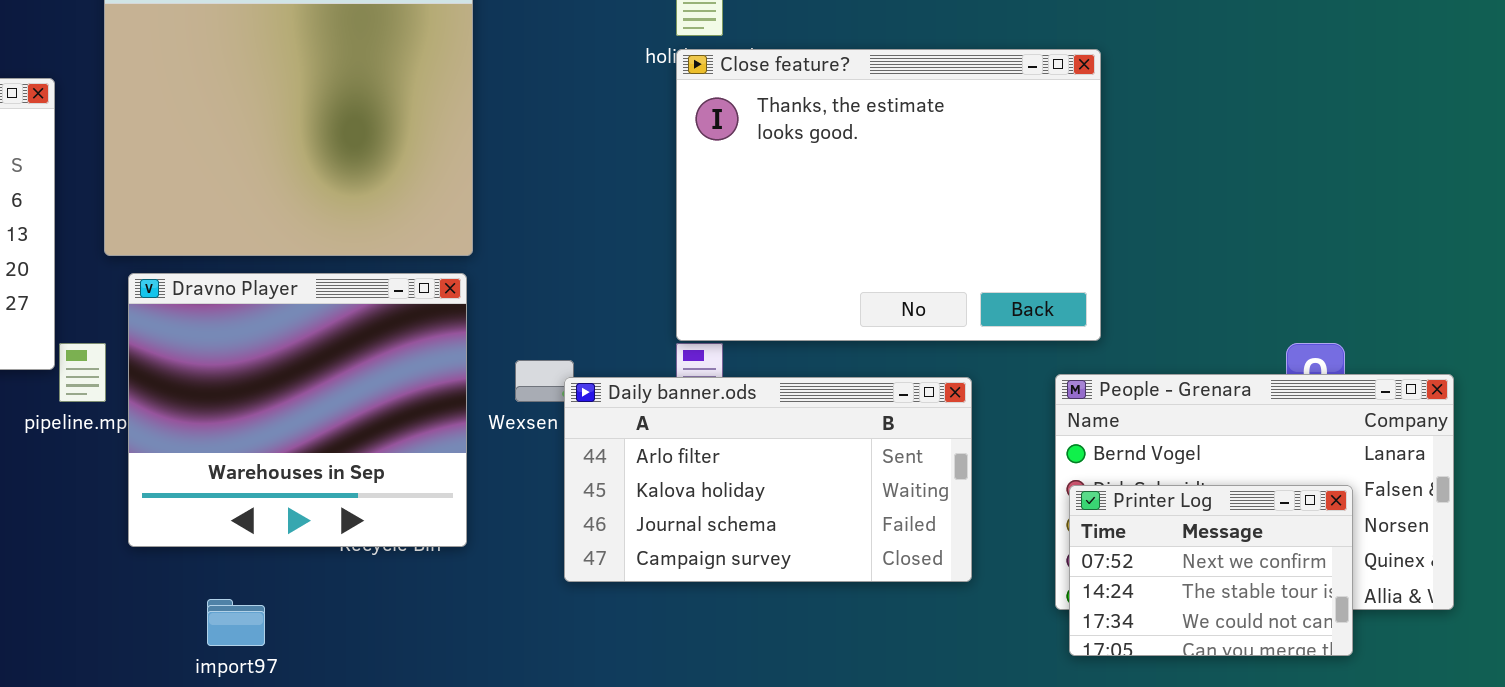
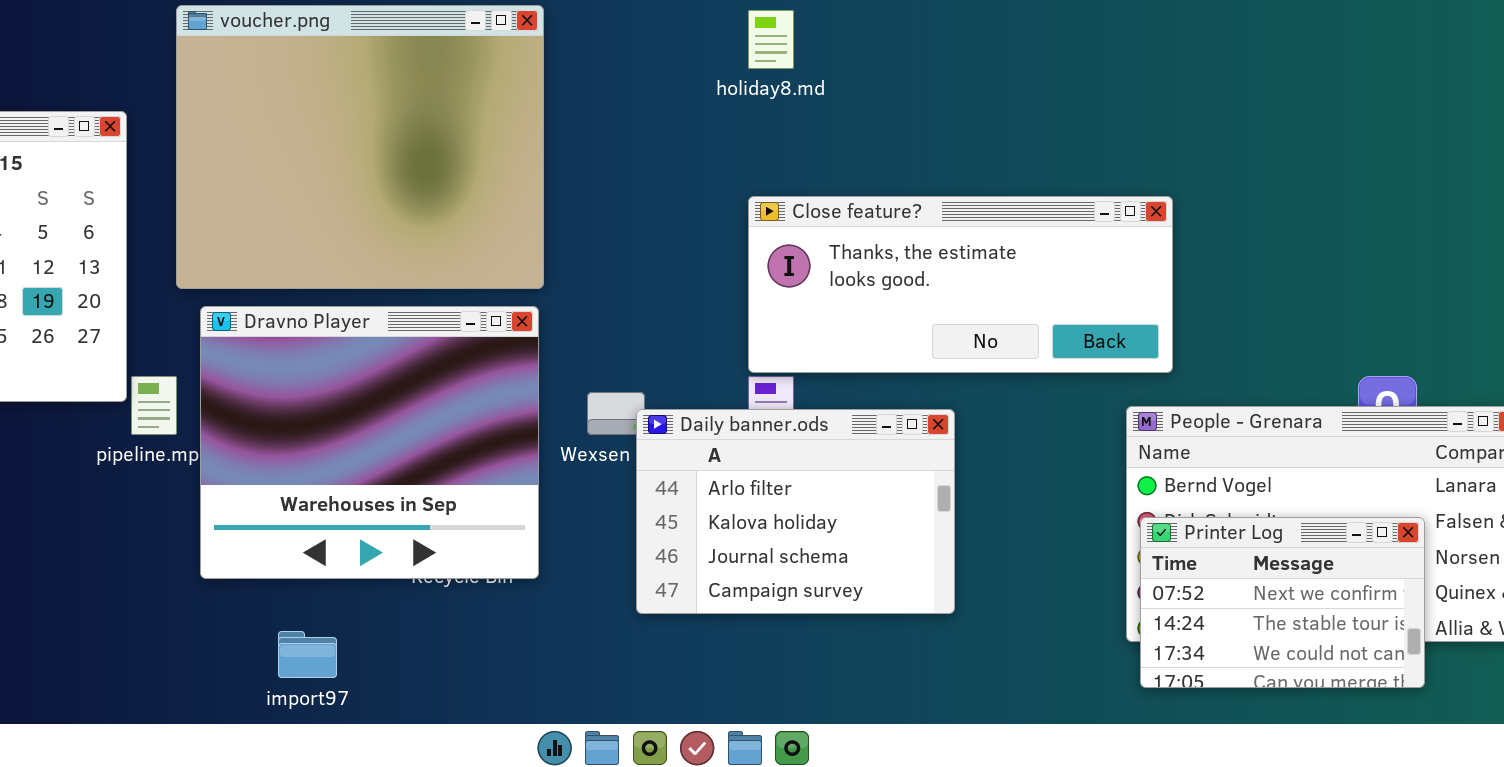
Close feature?: [676,49,1101,341] -> [748,196,1173,373], resized
Daily banner.ods: [564,377,972,582] -> [636,409,955,614], resized

